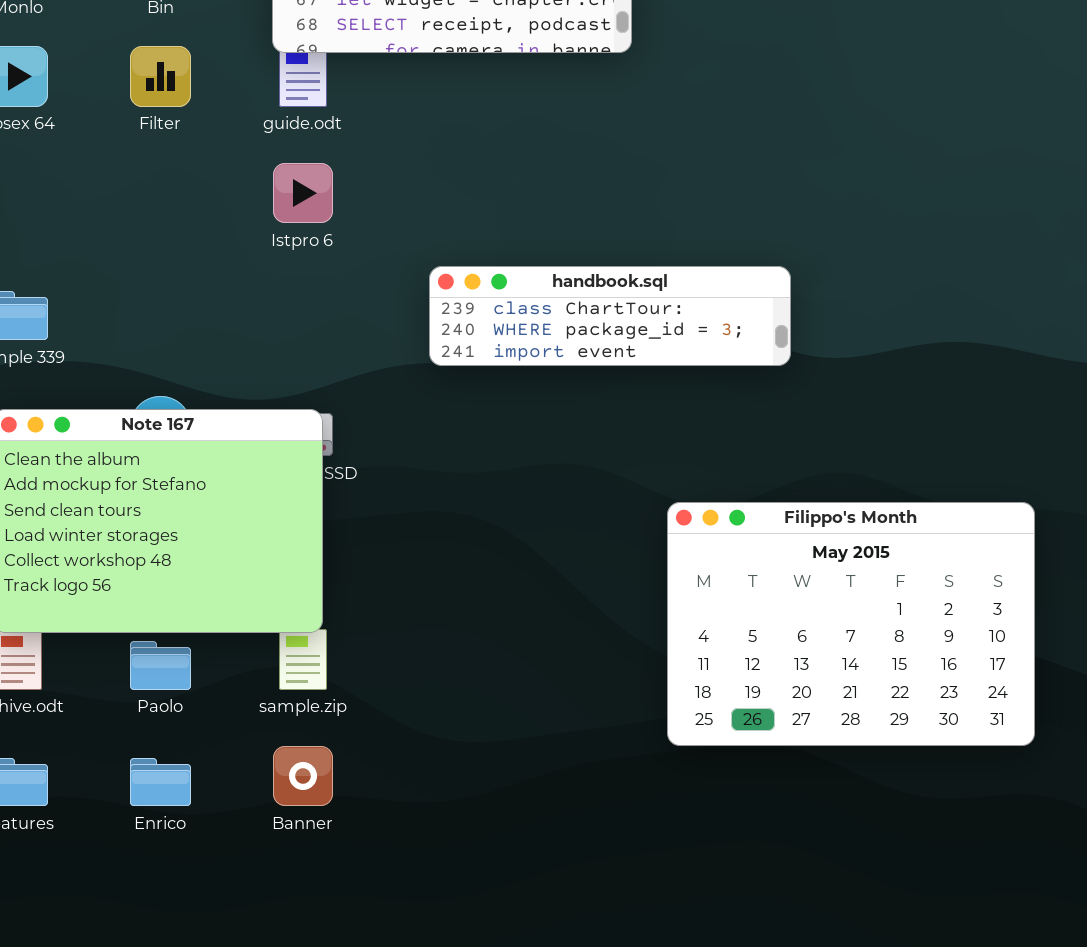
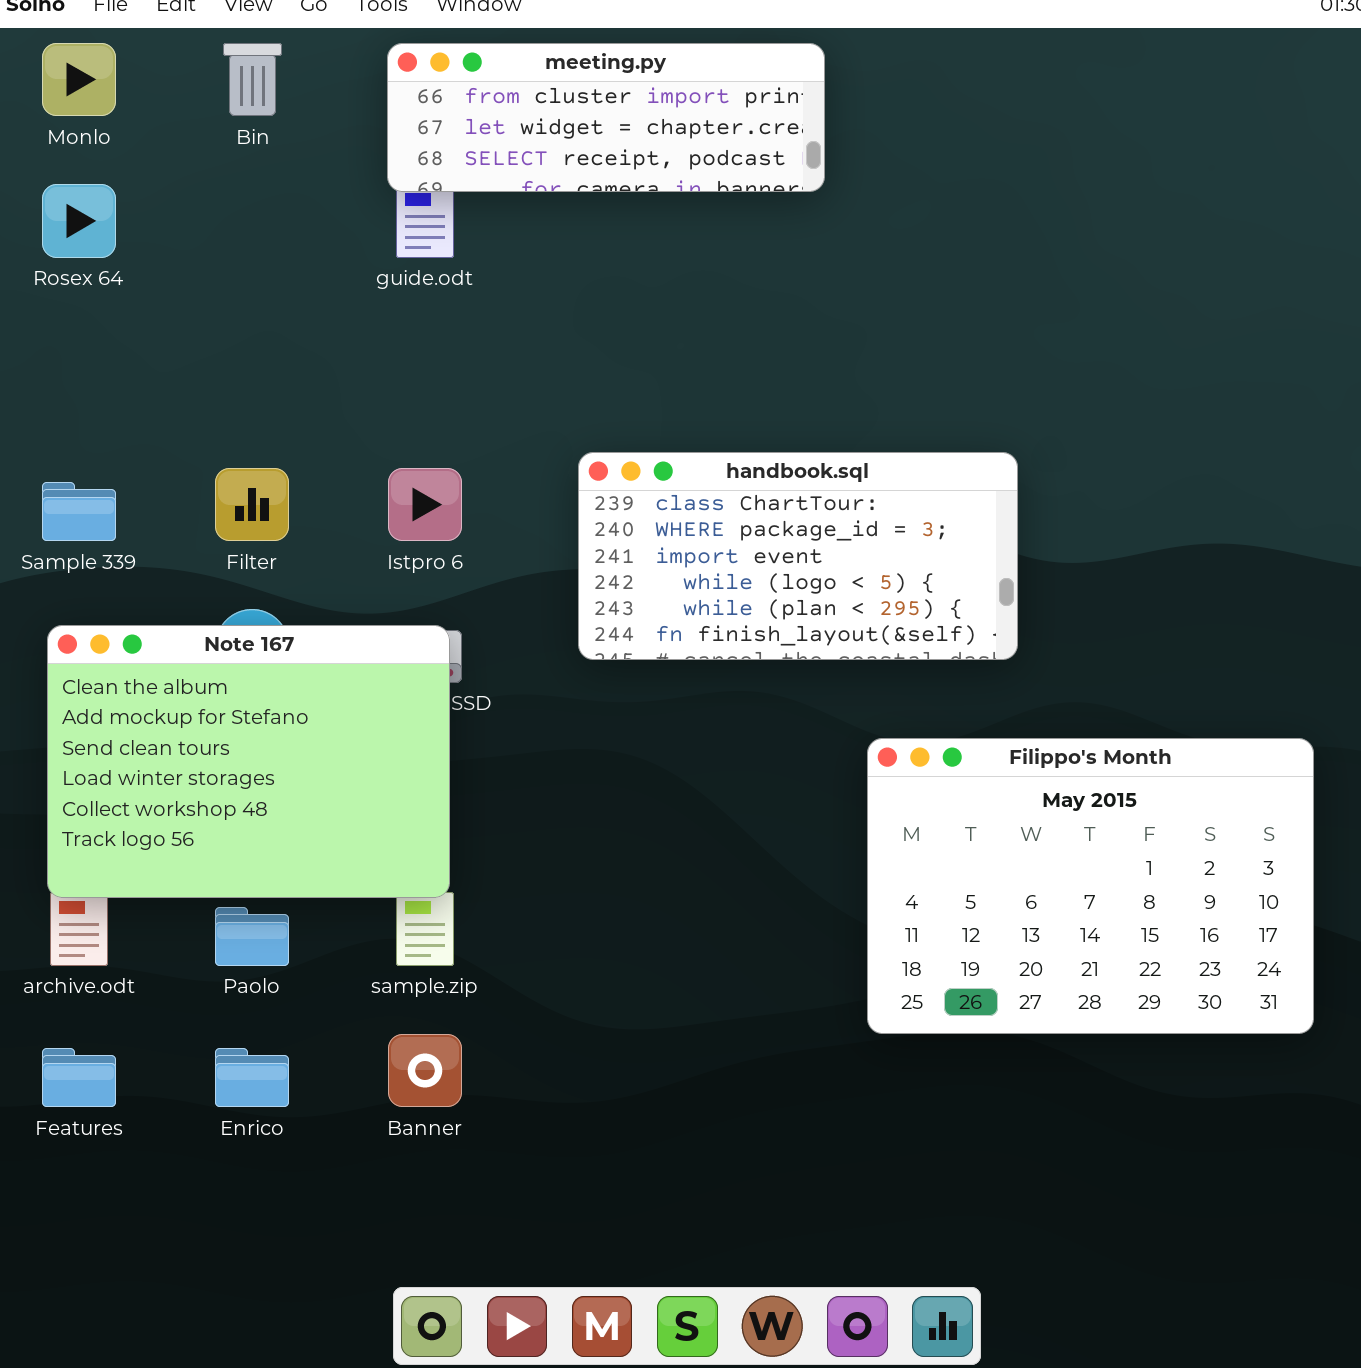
Filter: [130,46,191,107] -> [215,468,289,541], moved
Istpro 6: [273,163,333,223] -> [388,468,462,541], moved
handbook.sql: [429,266,791,366] -> [578,452,1018,660], resized

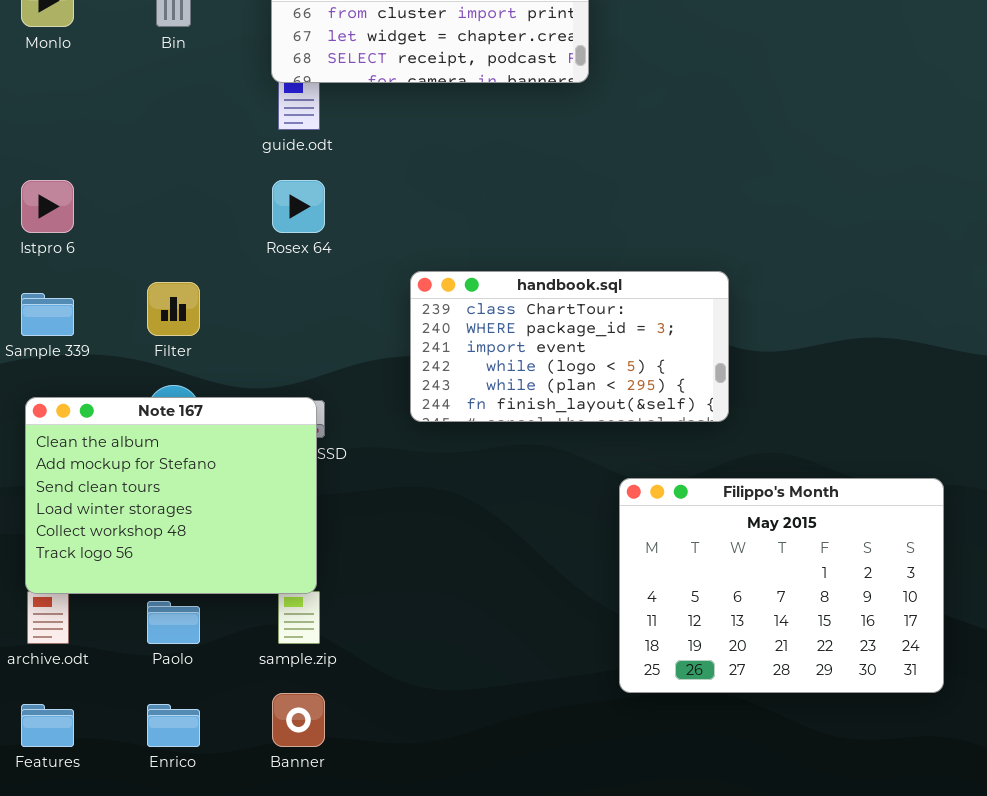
Rosex 64: [42,184,116,258] -> [272,180,325,233], moved
Istpro 6: [388,468,462,541] -> [21,180,74,233], moved

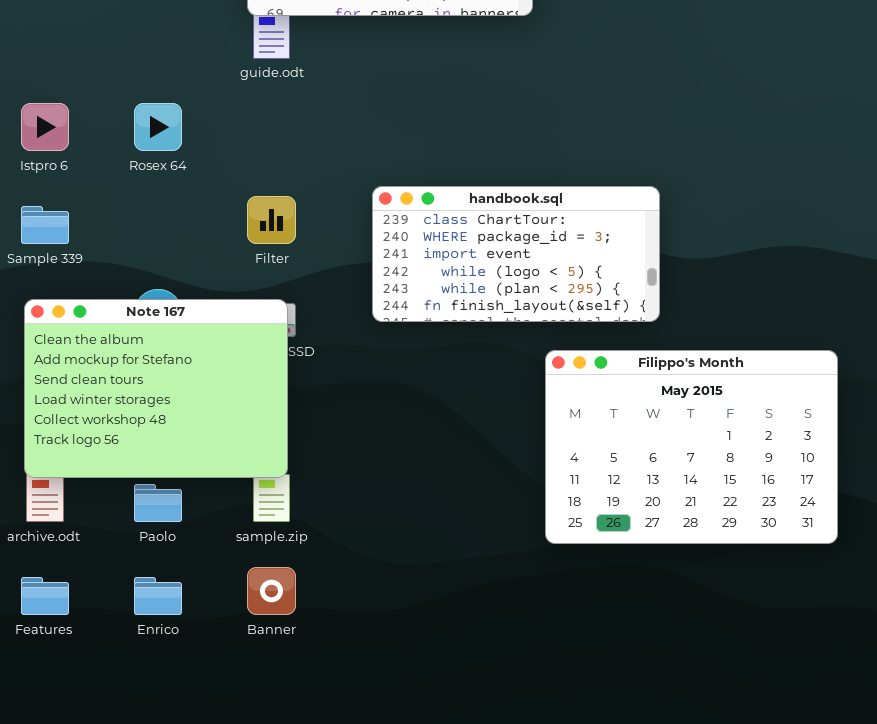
Rosex 64: [272,180,325,233] -> [134,103,182,151], moved
Filter: [147,282,200,336] -> [247,196,296,244], moved
Filippo's Month: [619,478,944,693] -> [545,350,838,544], moved

